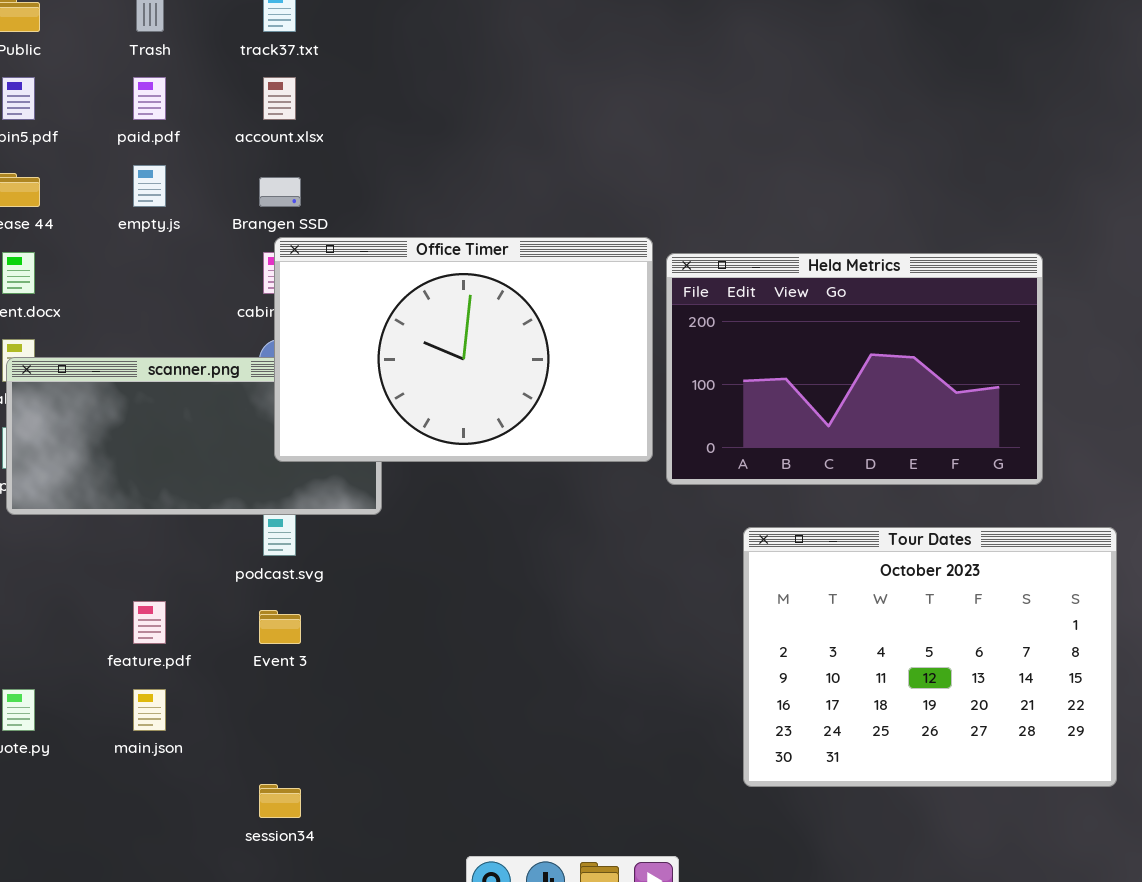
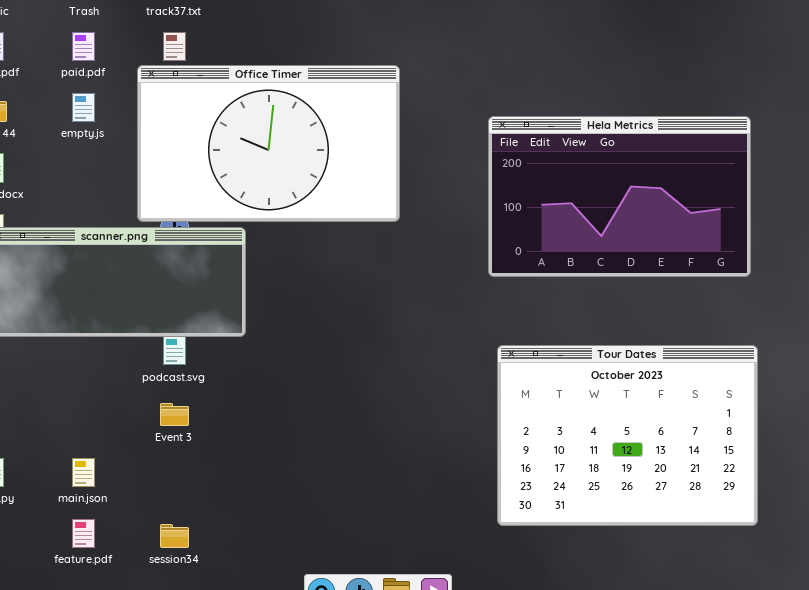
Office Timer: [274,237,653,462] -> [137,65,400,222], moved
Hela Metrics: [666,253,1043,485] -> [488,116,751,277], moved
feature.pdf: [133,601,166,644] -> [72,519,95,548], moved

